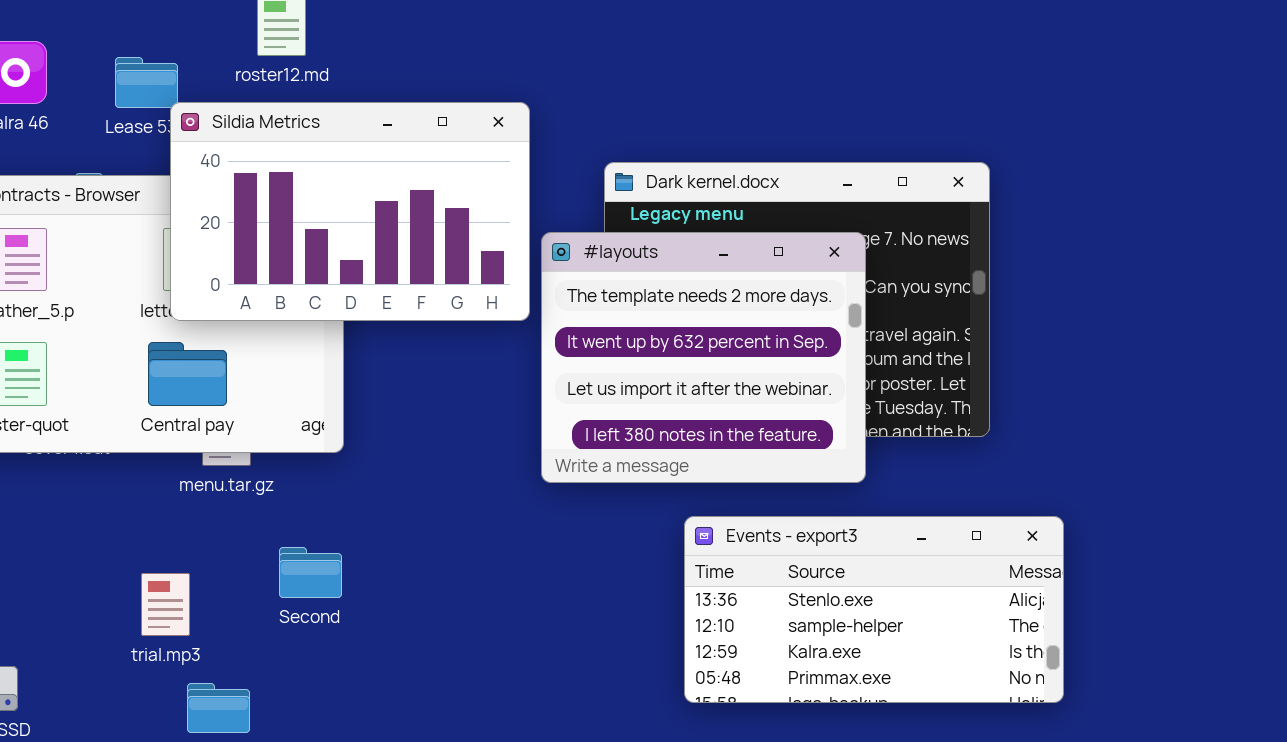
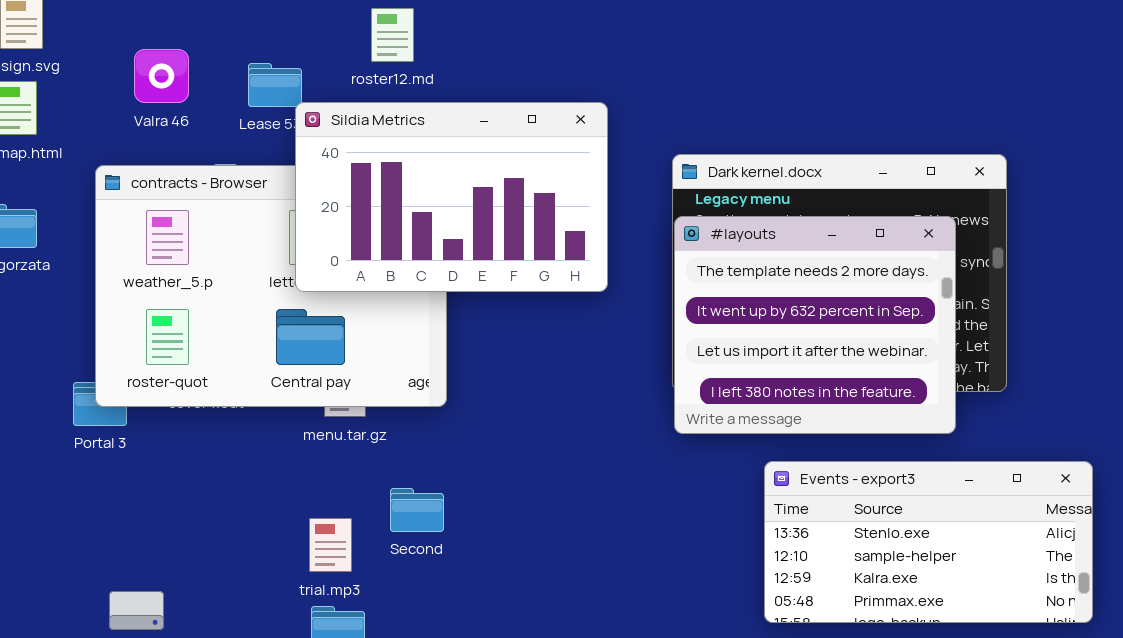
#layouts: [541,232,866,483] -> [674,216,956,434], moved
Events - export3: [684,516,1064,703] -> [764,461,1093,623], moved
trial.mp3: [141,573,190,636] -> [309,518,352,572], moved

